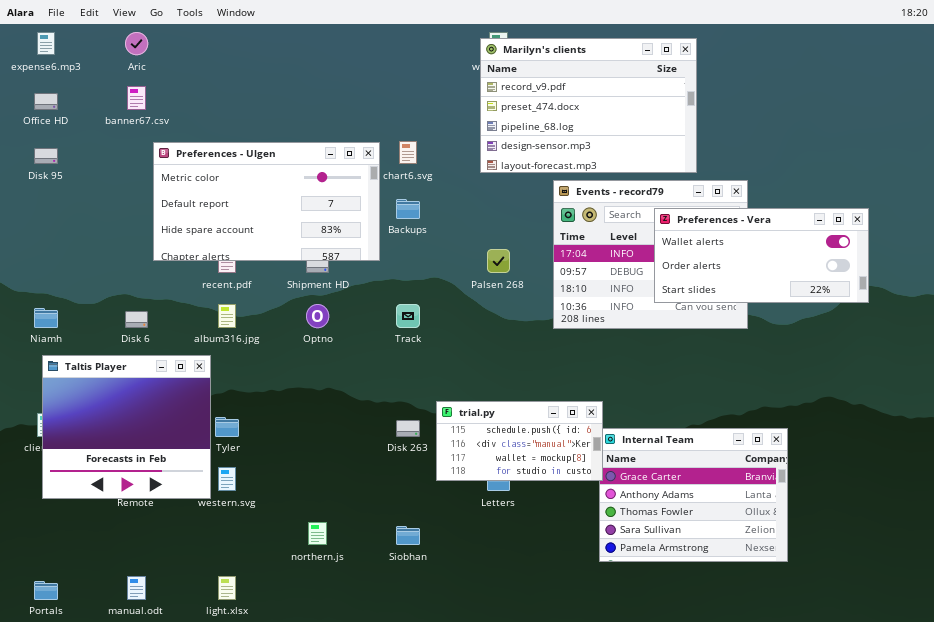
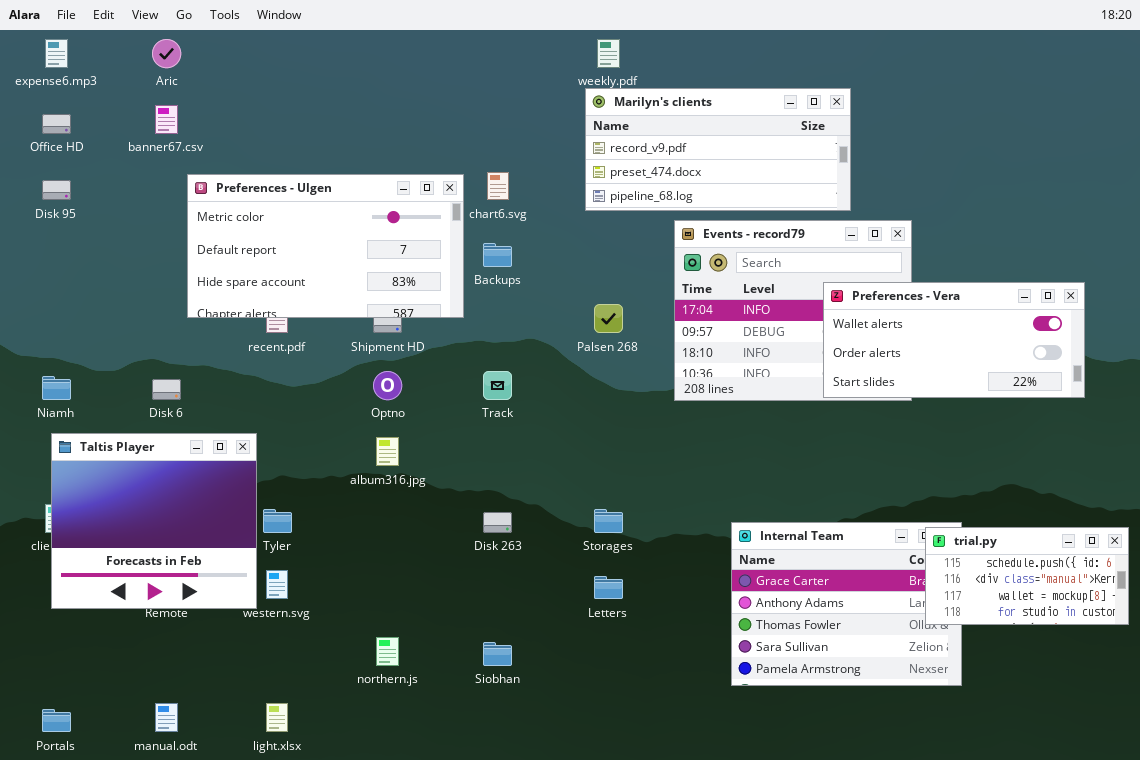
Marilyn's clients: [480,38,697,173] -> [585,88,851,211], resized
Preferences - Vera: [654,208,869,303] -> [823,282,1085,398], moved
album316.jpg: [218,304,236,328] -> [376,437,399,466], moved
trial.py: [436,401,603,481] -> [925,527,1129,625], moved

